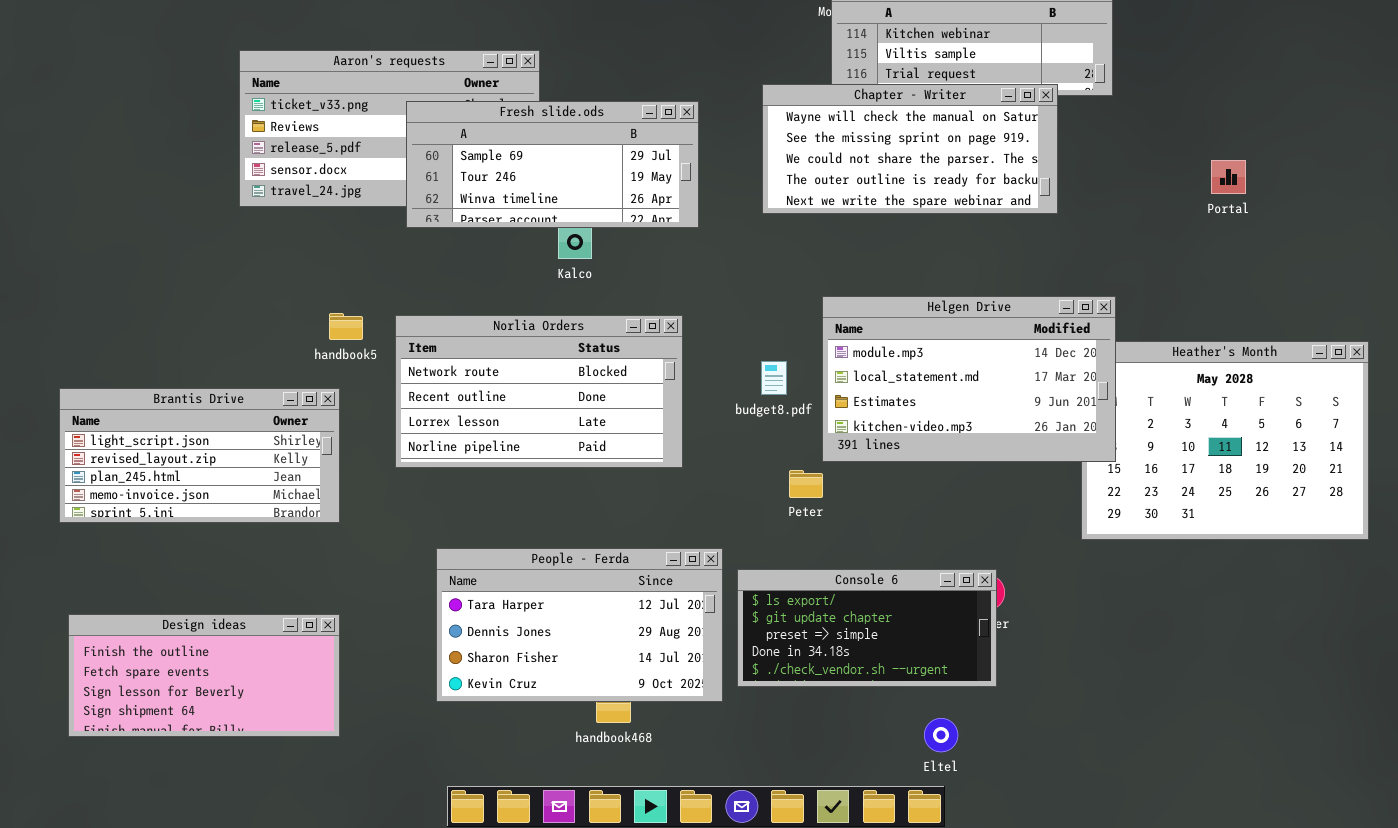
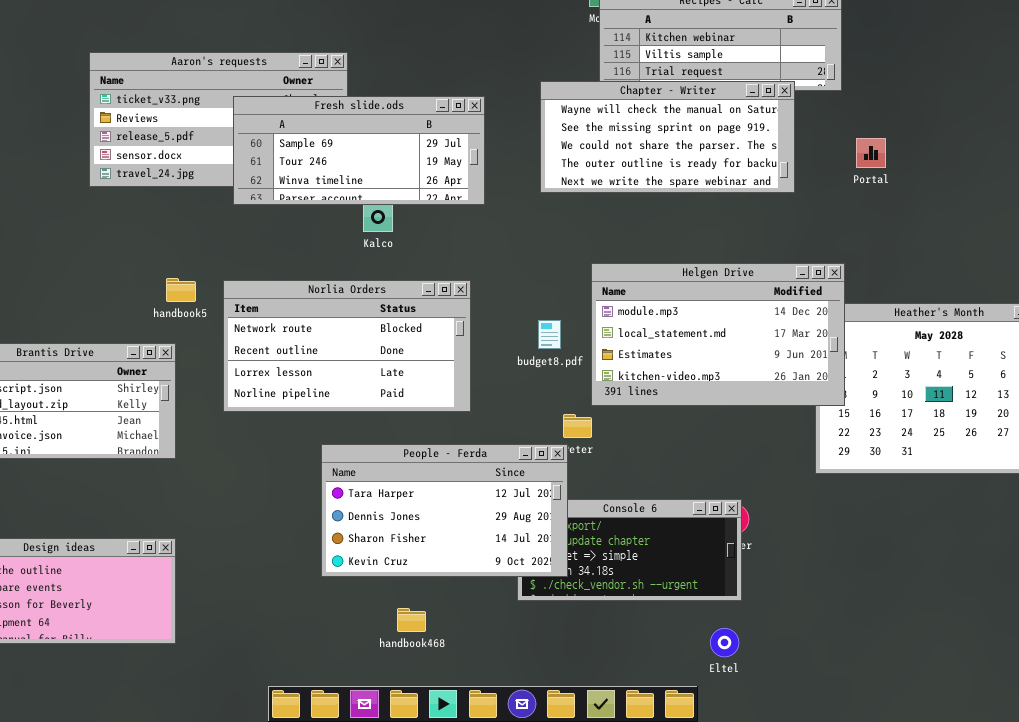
Portal: [1211,160,1246,194] -> [856,138,886,168], moved
People - Ferda: [436,548,723,702] -> [321,444,568,577], moved
Eltel: [924,718,958,752] -> [710,628,739,657], moved

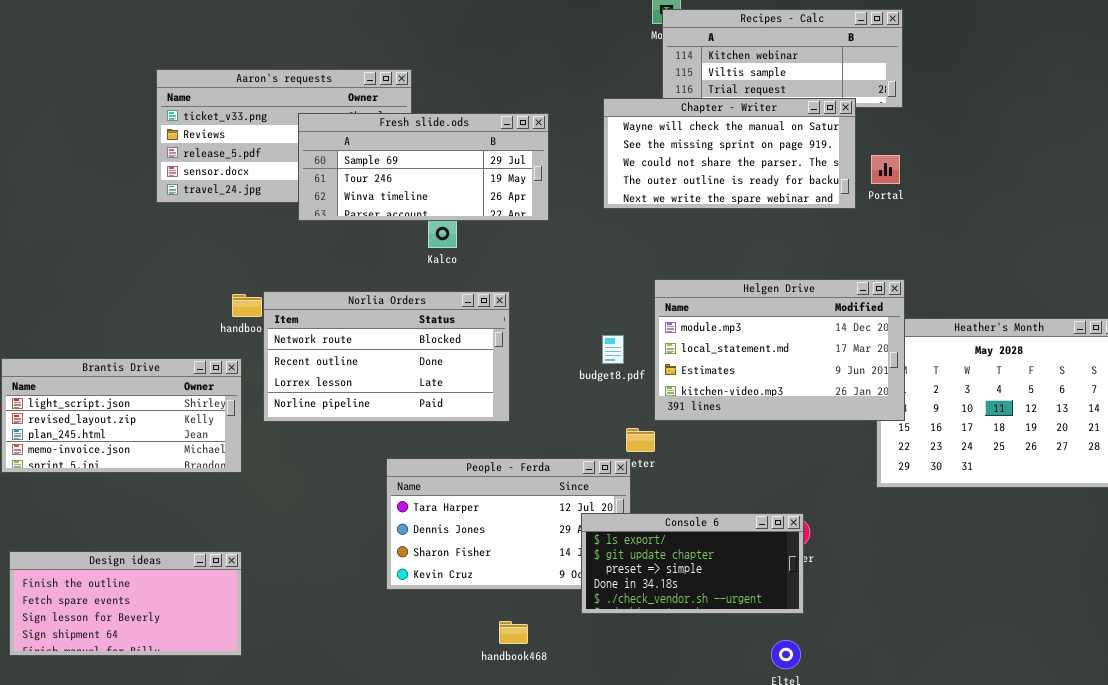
Portal: [856,138,886,168] -> [871,155,900,184], moved
Norlia Orders: [223,280,471,412] -> [263,291,510,422], moved
Console 6: [517,499,742,601] -> [581,513,804,614], raised
handbook468: [397,608,426,632] -> [499,621,528,644], moved

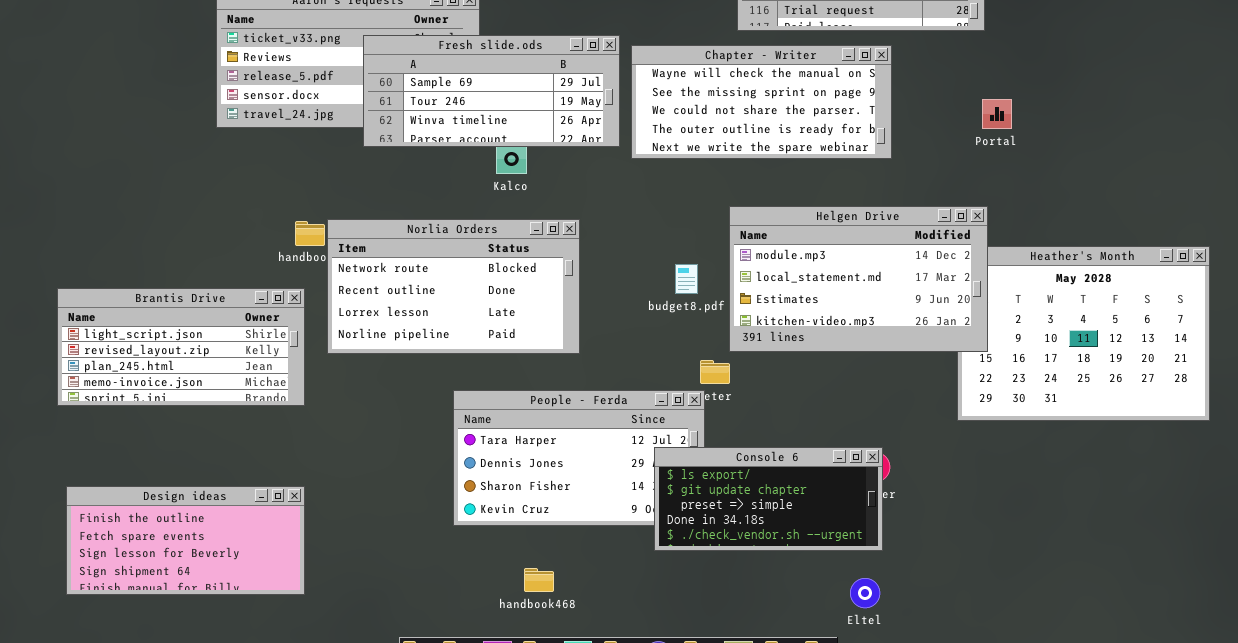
Chapter - Writer: [603,98,856,209] -> [631,45,892,159], moved
Portal: [871,155,900,184] -> [982,99,1012,129], moved
handbook468: [499,621,528,644] -> [524,568,554,592], moved

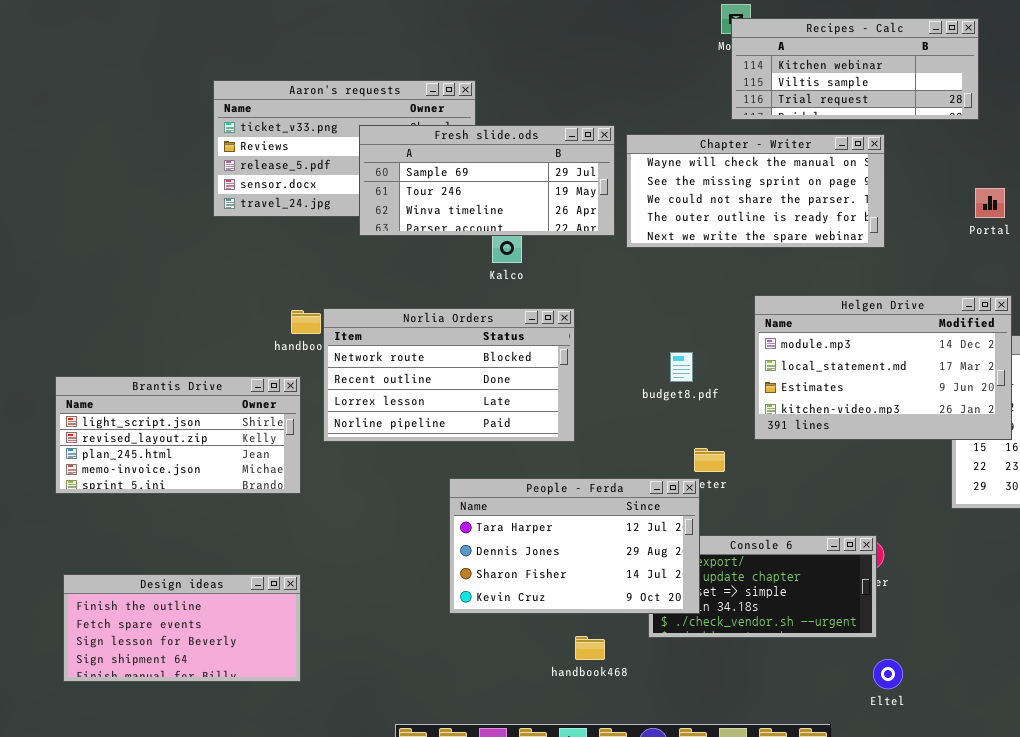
Helgen Drive: [729,206,988,352] -> [754,295,1012,440], moved
People - Ferda: [453,390,705,526] -> [449,478,700,614], raised
handbook468: [524,568,554,592] -> [575,636,605,660], moved
Eltel: [850,578,880,608] -> [873,659,903,689], moved

